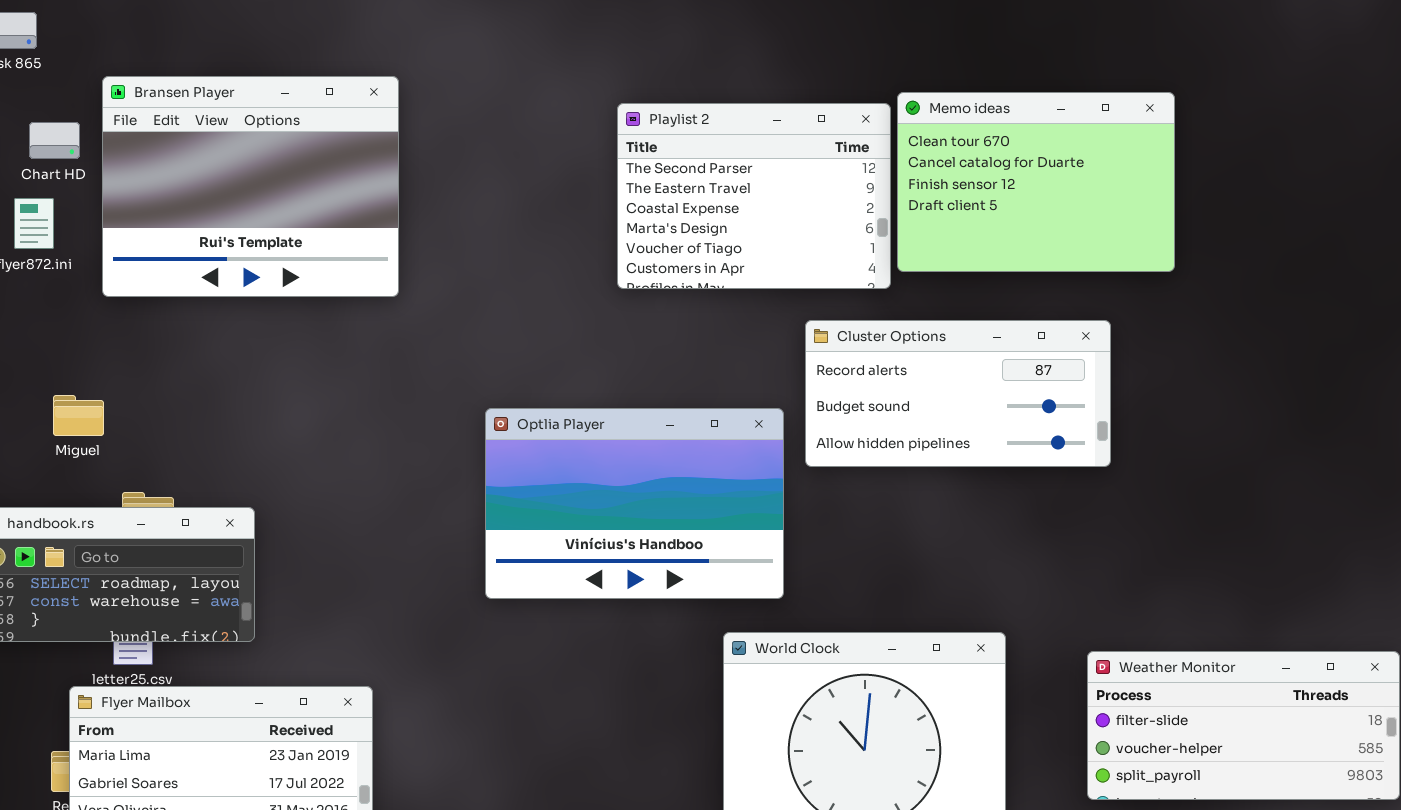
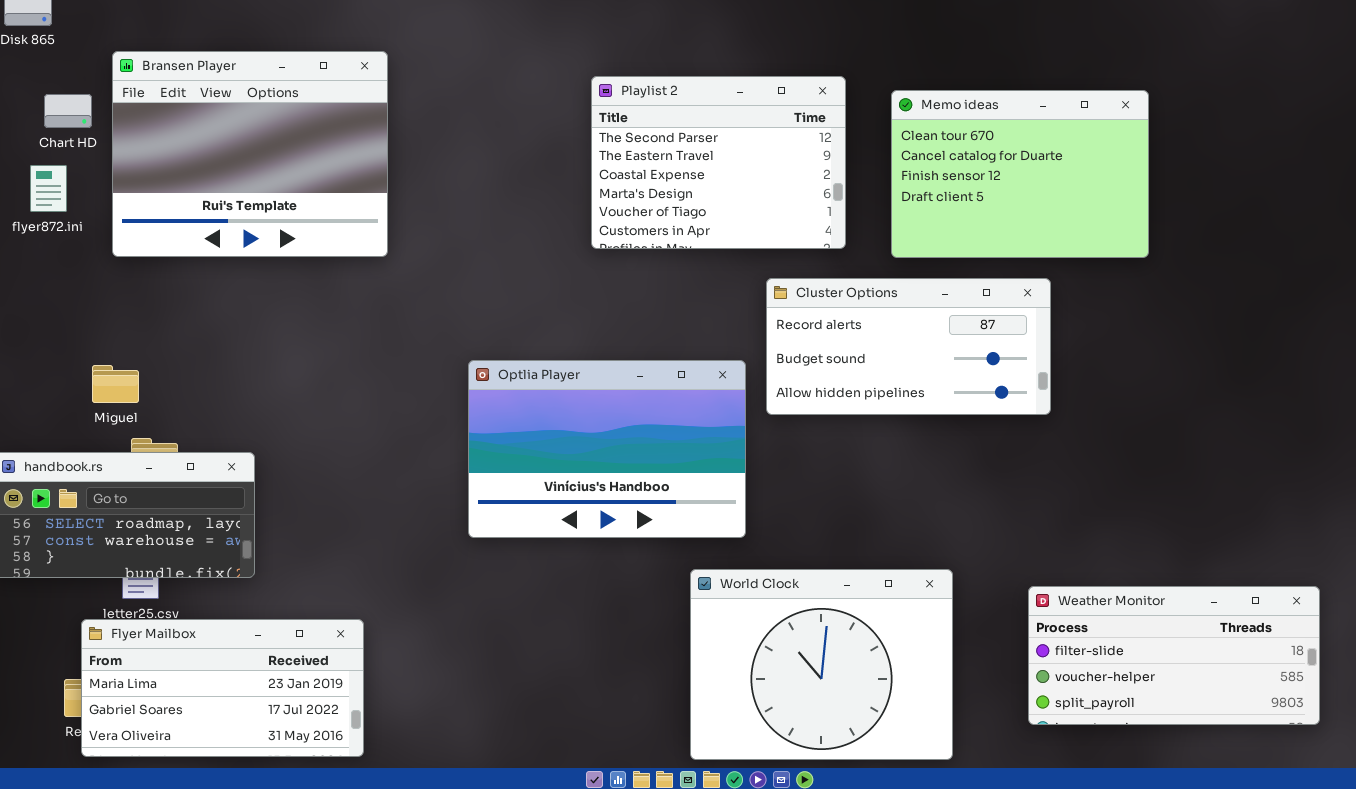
Memo ideas: [897,92,1175,272] -> [891,90,1149,258], moved
Miguel: [53,395,104,436] -> [92,365,139,403], moved

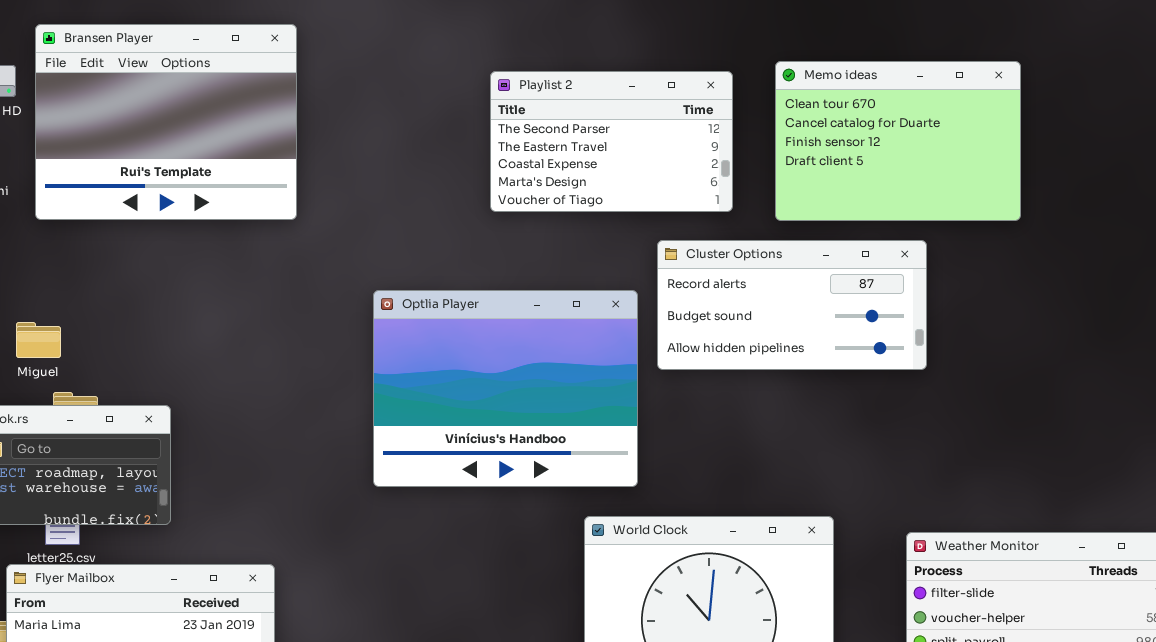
Playlist 2: [591,76,846,249] -> [490,71,733,212], resized
Optlia Player: [468,360,746,538] -> [373,290,638,487], resized

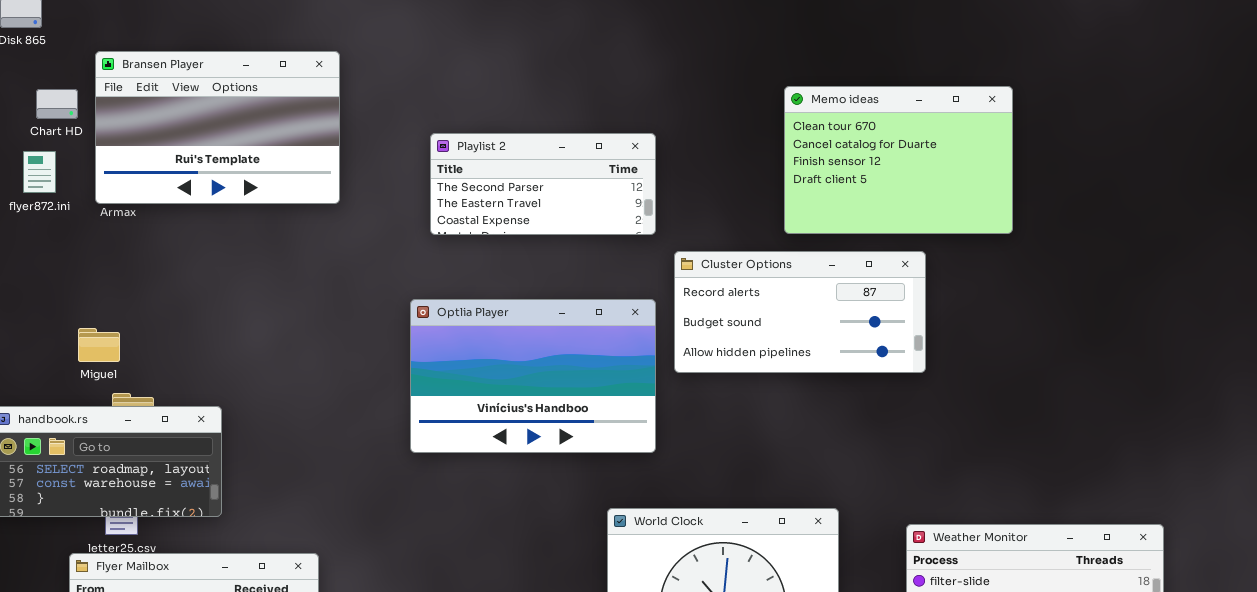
Bransen Player: [35,24,297,220] -> [95,51,340,204], resized
Playlist 2: [490,71,733,212] -> [430,133,656,235], moved, resized
Optlia Player: [373,290,638,487] -> [410,299,656,453], resized

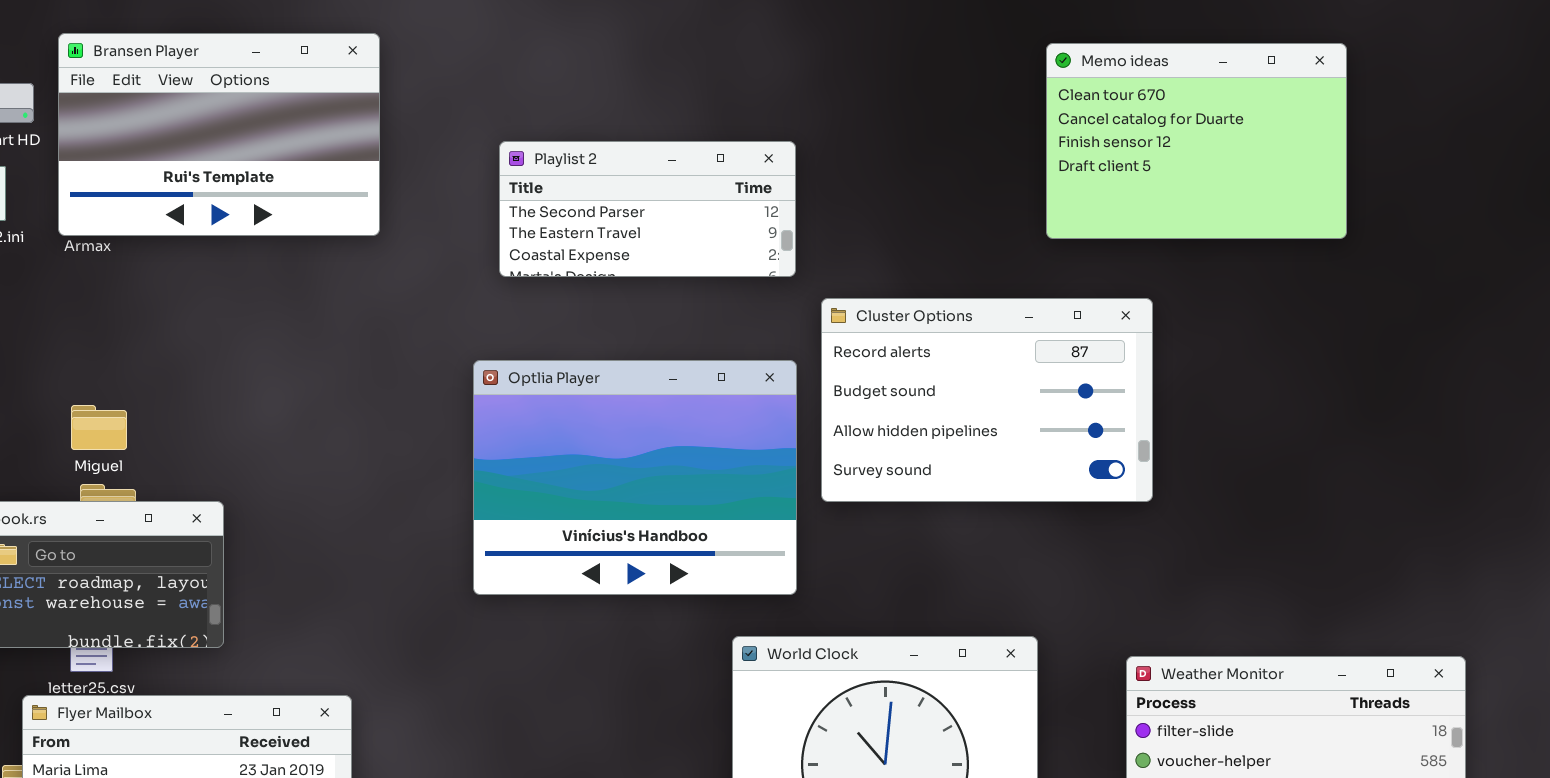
Memo ideas: [784,86,1013,234] -> [1046,43,1347,239], moved
Cluster Options: [674,251,926,373] -> [821,298,1153,502], resized
Optlia Player: [410,299,656,453] -> [473,360,797,595], resized
Miguel: [78,328,120,362] -> [71,405,127,450], moved

